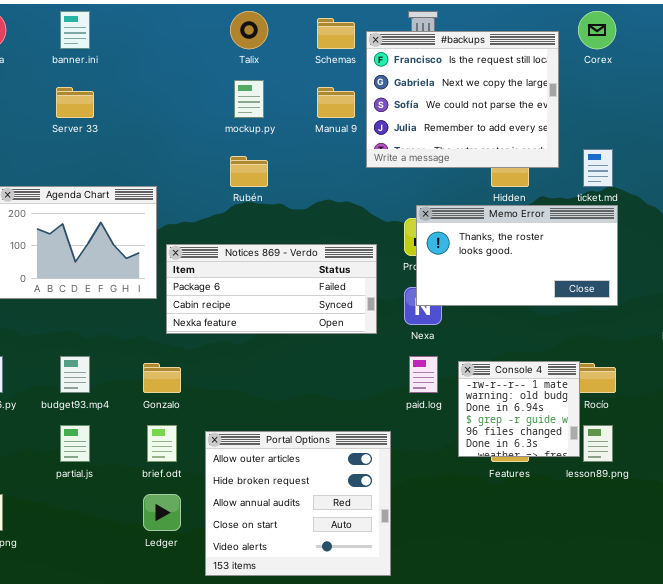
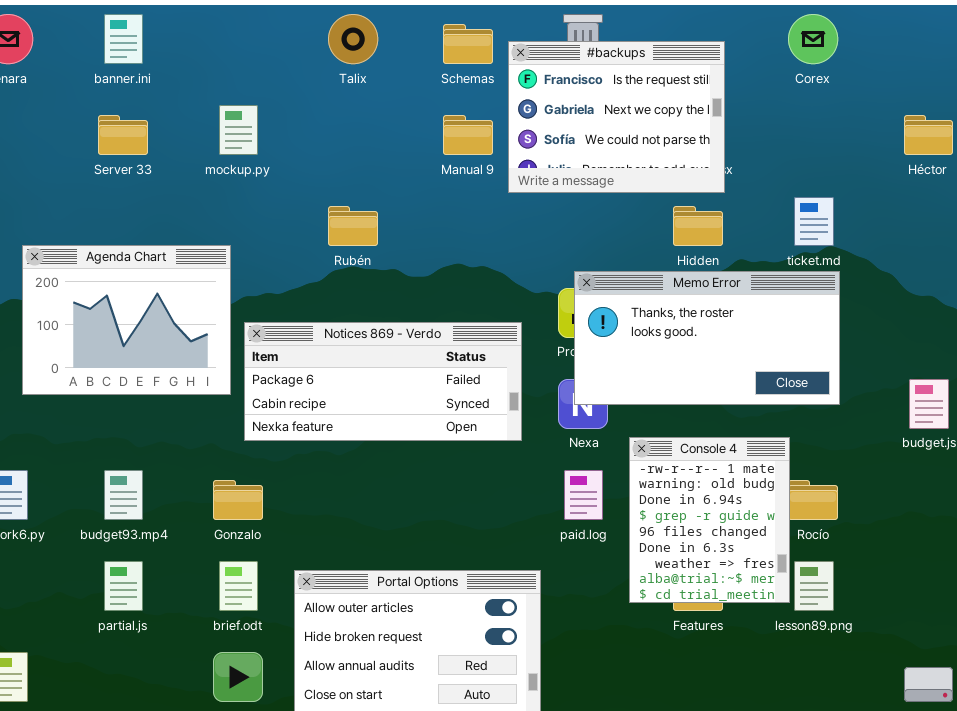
#backups: [366,31,559,168] -> [508,41,725,193], resized
mockup.py: [234,80,264,118] -> [219,105,258,155], moved
Console 4: [458,361,580,457] -> [629,437,790,603], resized

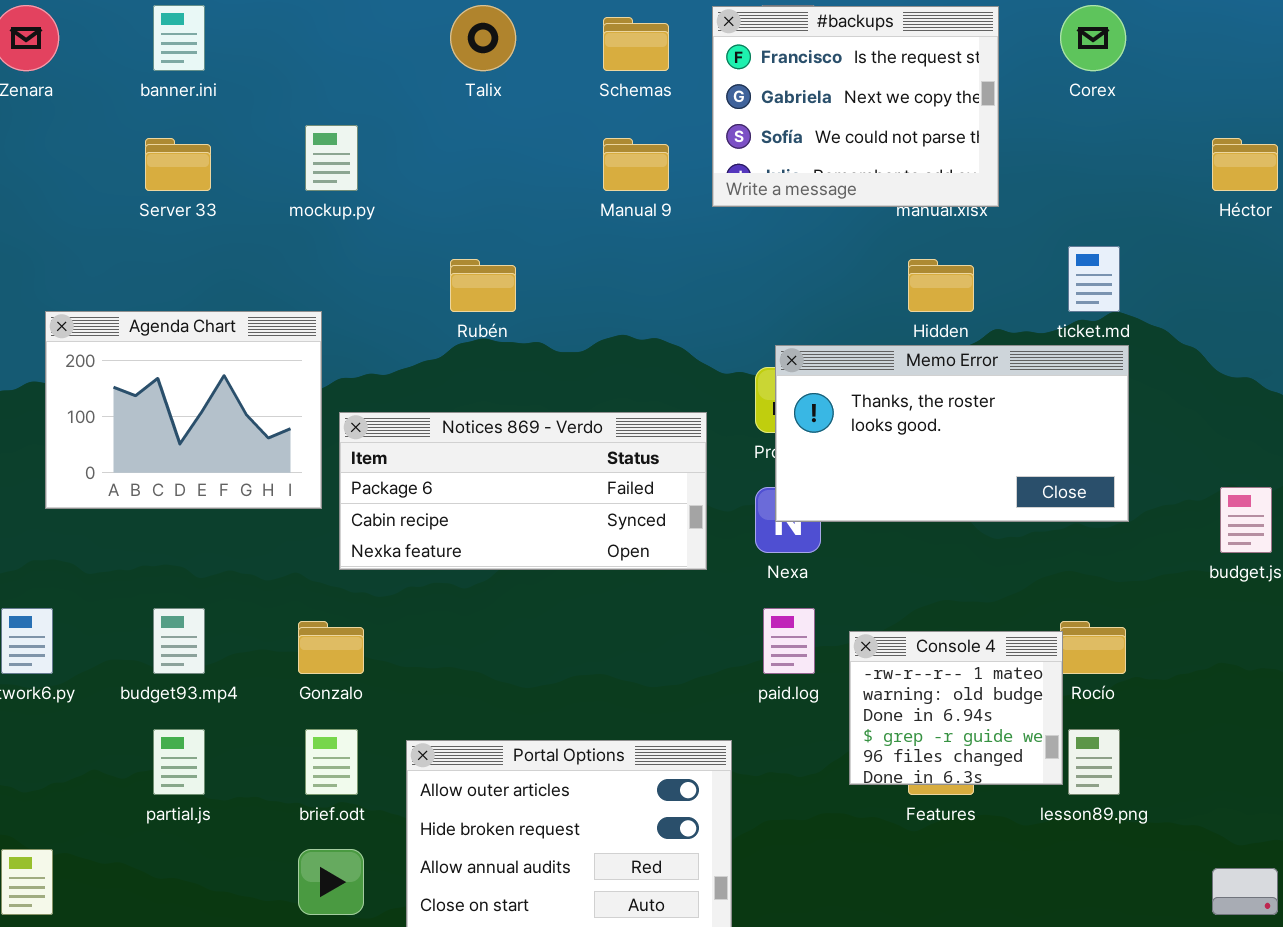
#backups: [508,41,725,193] -> [712,6,999,207], moved
Console 4: [629,437,790,603] -> [849,631,1063,785], resized

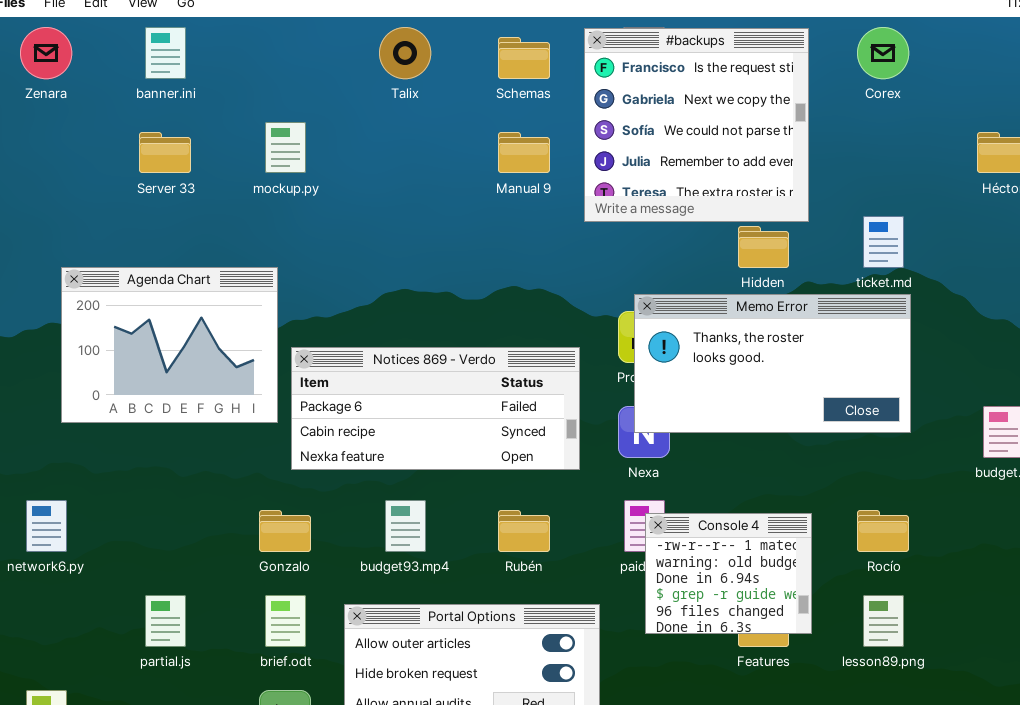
#backups: [712,6,999,207] -> [584,28,809,222], resized
Rubén: [450,259,516,312] -> [498,510,550,552], moved
budget93.mp4: [153,608,205,674] -> [385,500,426,552], moved
Console 4: [849,631,1063,785] -> [645,513,812,634], moved

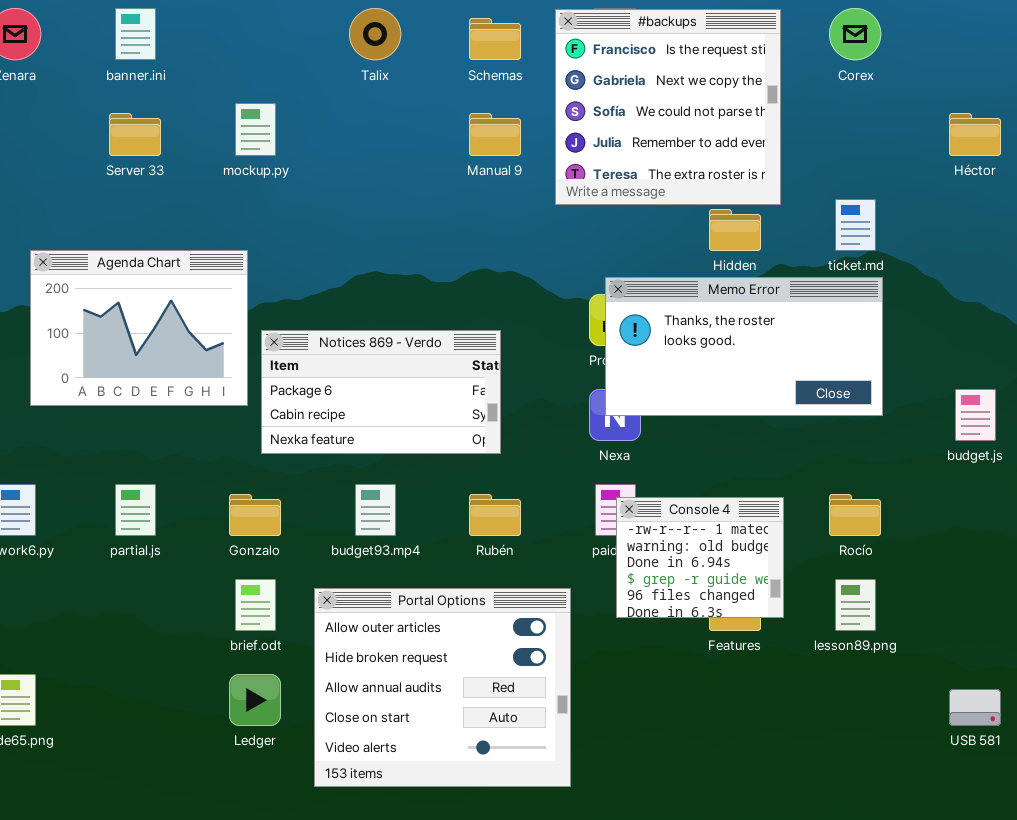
Notices 869 - Verdo: [291,347,580,470] -> [261,330,501,454], resized
partial.js: [145,595,186,647] -> [115,484,156,536], moved

